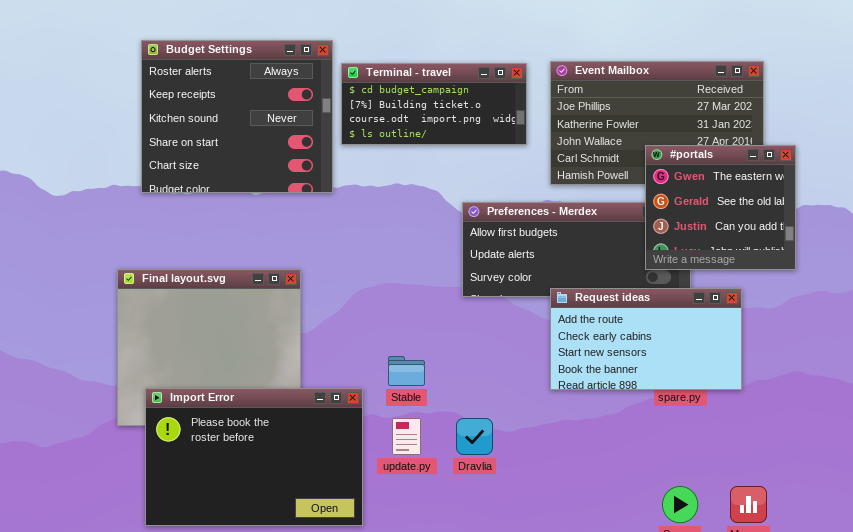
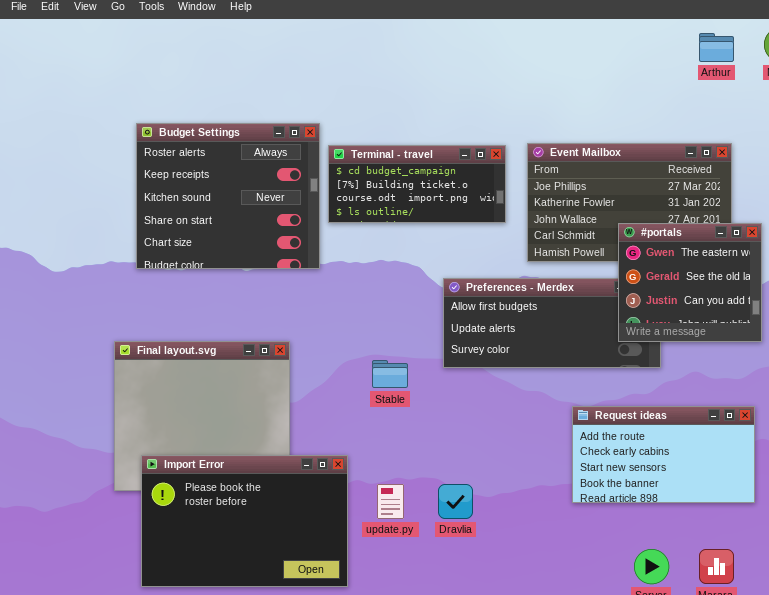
Request ideas: [550,288,742,390] -> [572,406,755,503], moved
Stable: [388,356,425,386] -> [372,360,408,388], moved

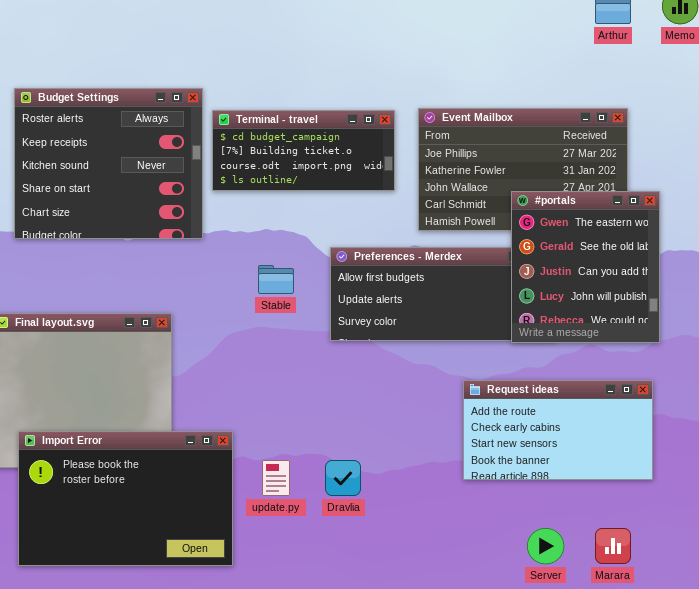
#portals: [618,223,762,342] -> [511,191,660,343], resized
Stable: [372,360,408,388] -> [258,265,294,294], moved

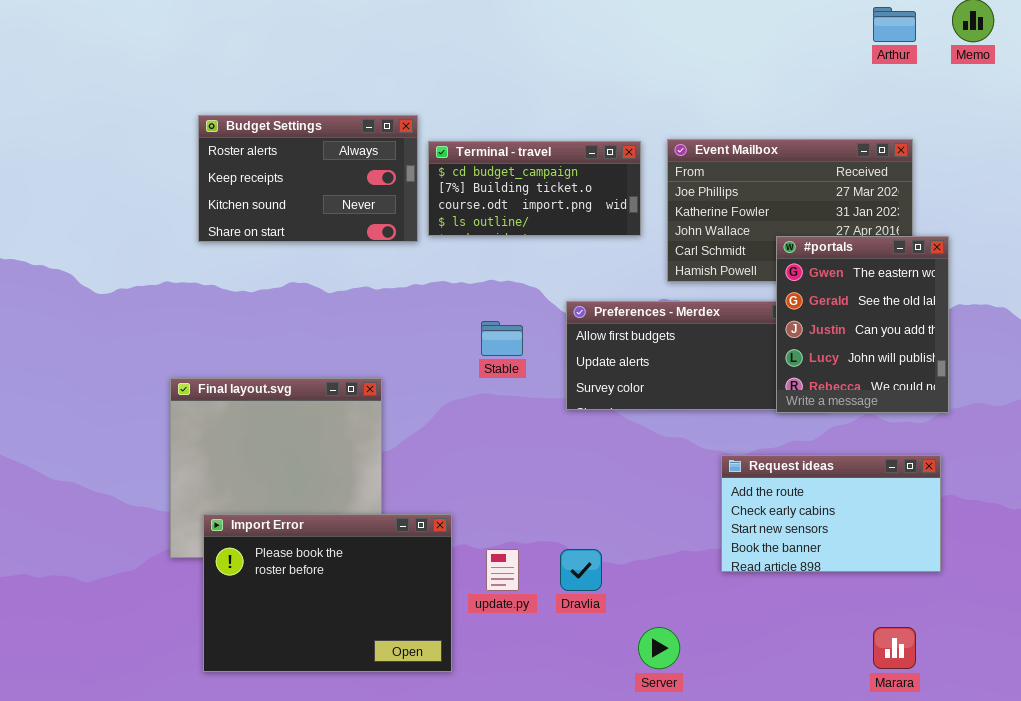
Budget Settings: [14,88,203,239] -> [198,115,418,242], resized
Server: [527,528,564,564] -> [638,627,680,669], moved

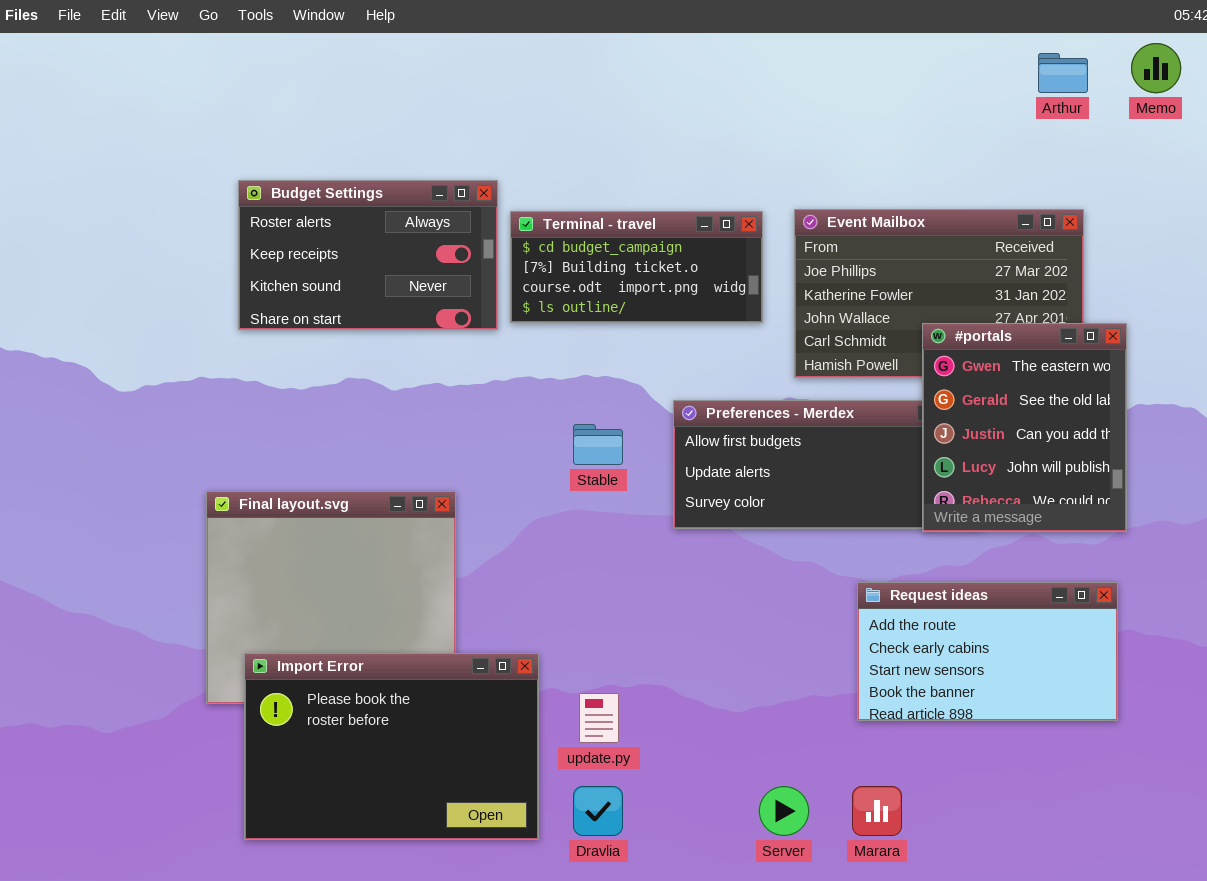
Dravlia: [560,549,602,591] -> [573,786,623,836], moved
Marara: [873,627,916,669] -> [852,786,902,836], moved

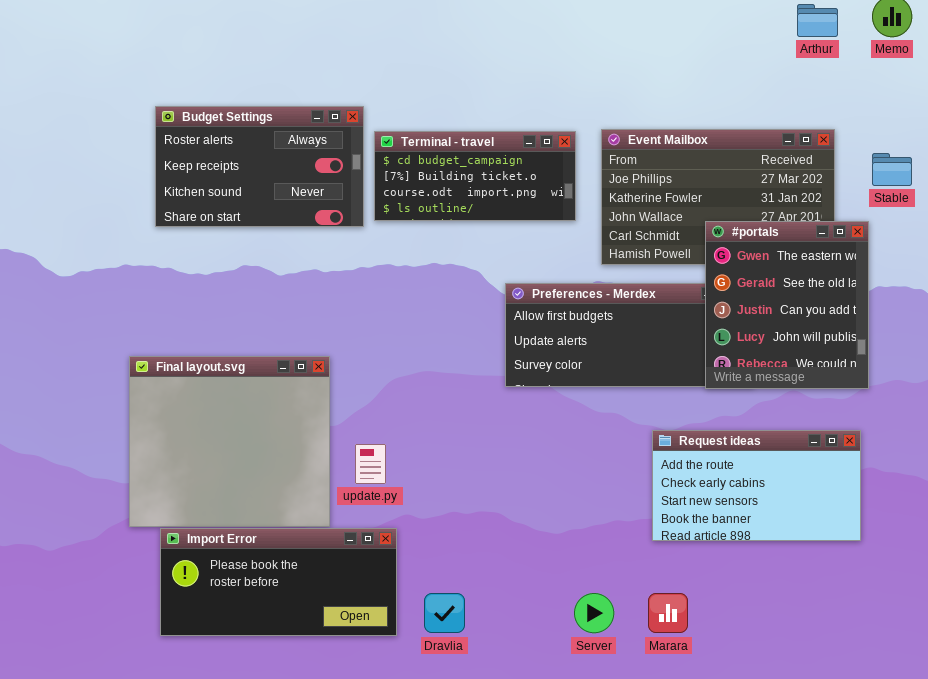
Stable: [573,424,623,465] -> [872,153,912,186], moved
Import Error: [244,653,539,840] -> [160,528,397,636], resized
update.py: [579,693,619,743] -> [355,444,386,484], moved

